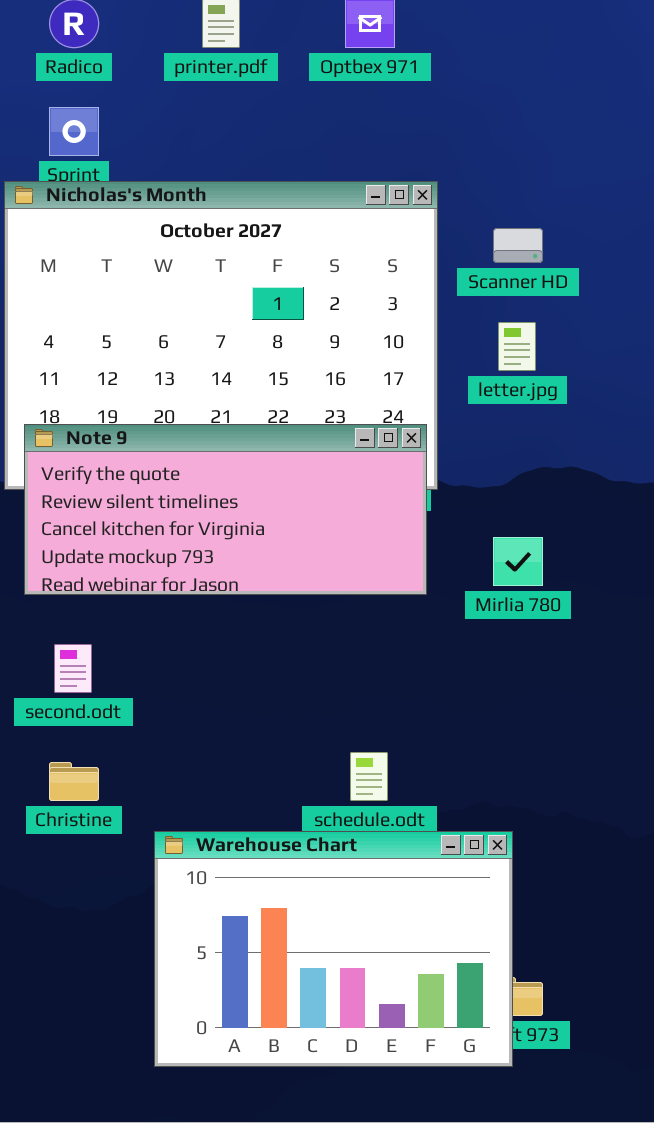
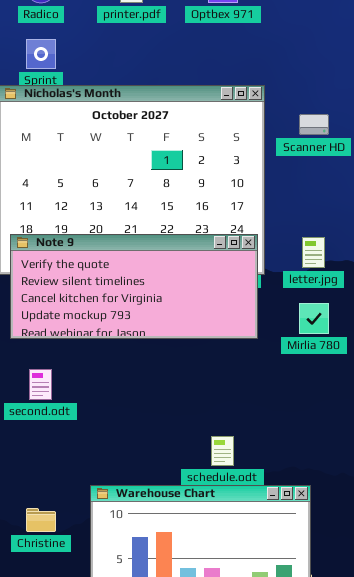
letter.jpg: [498,322,536,371] -> [302,237,325,268], moved
Christine: [49,762,99,801] -> [26,508,56,532], moved

